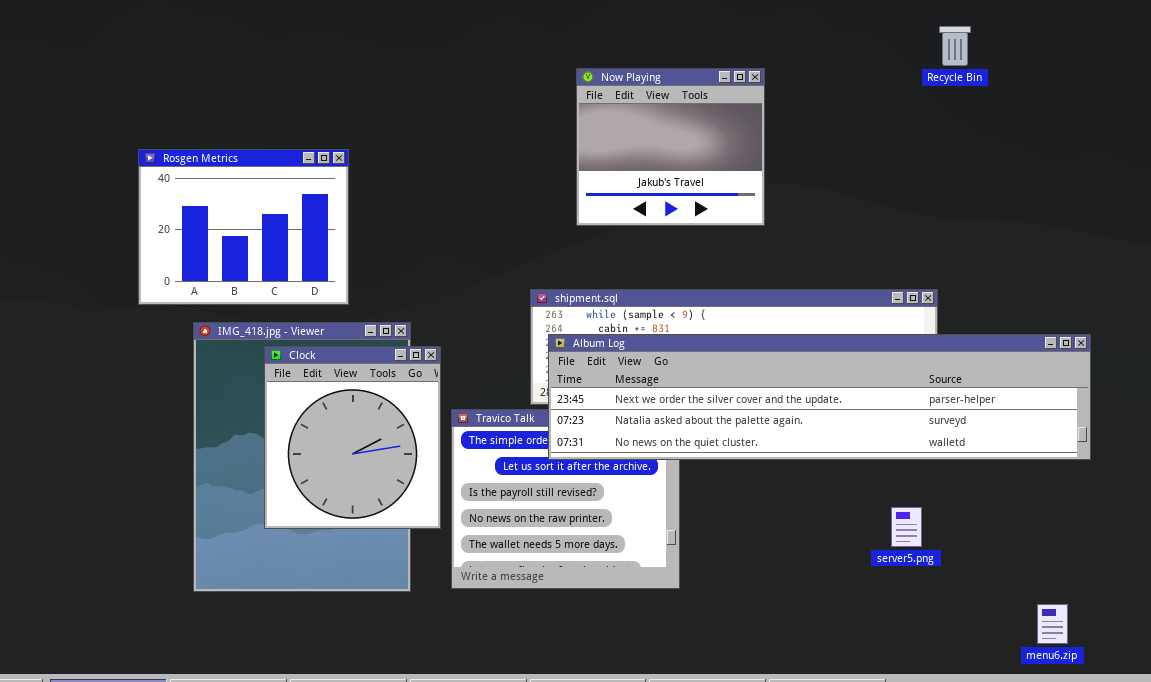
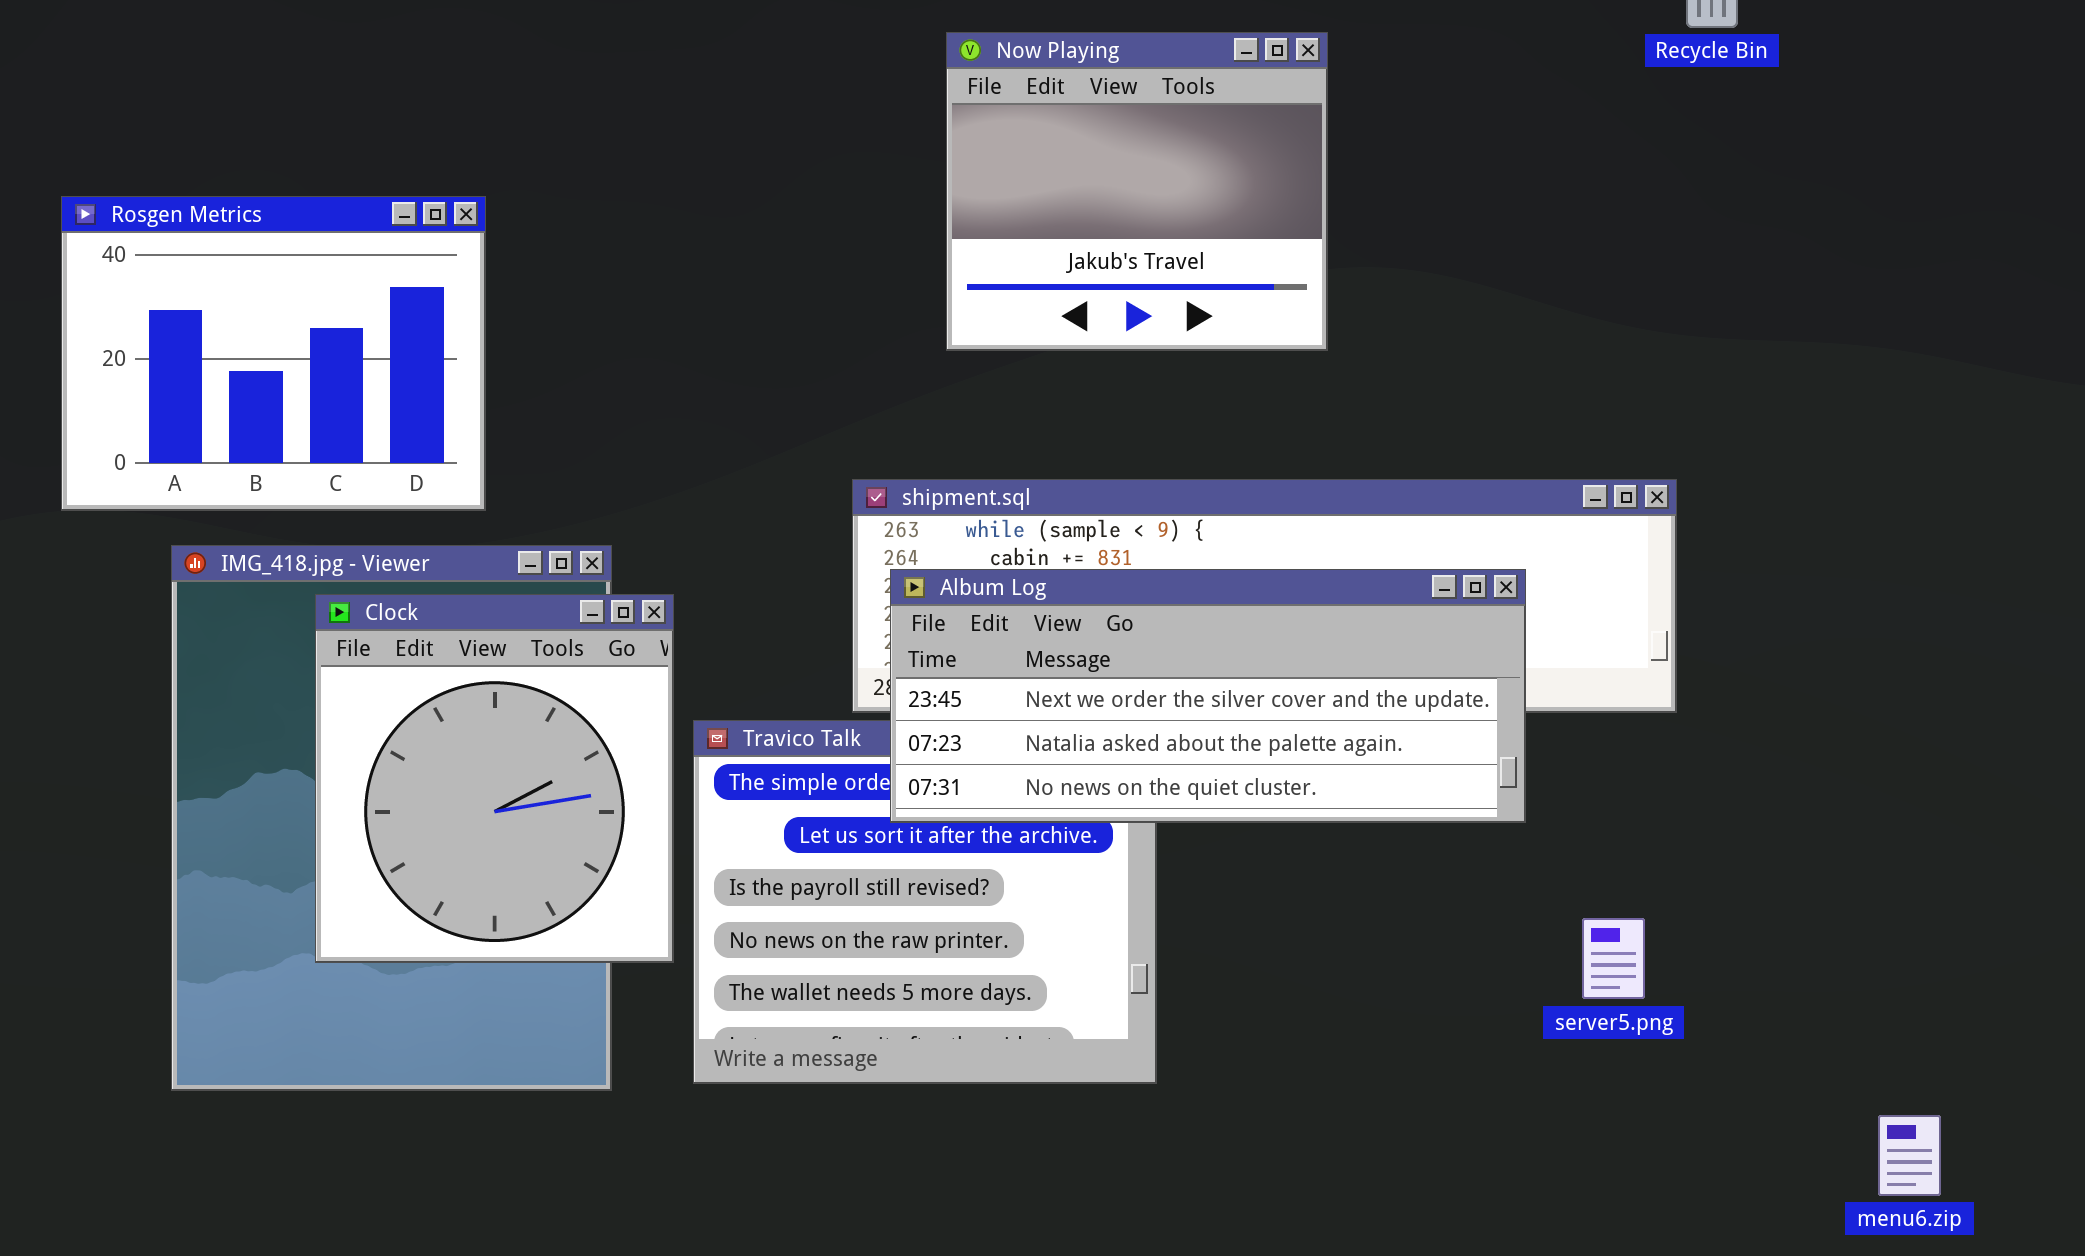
Album Log: [548,334,1091,460] -> [890,569,1526,823], resized

